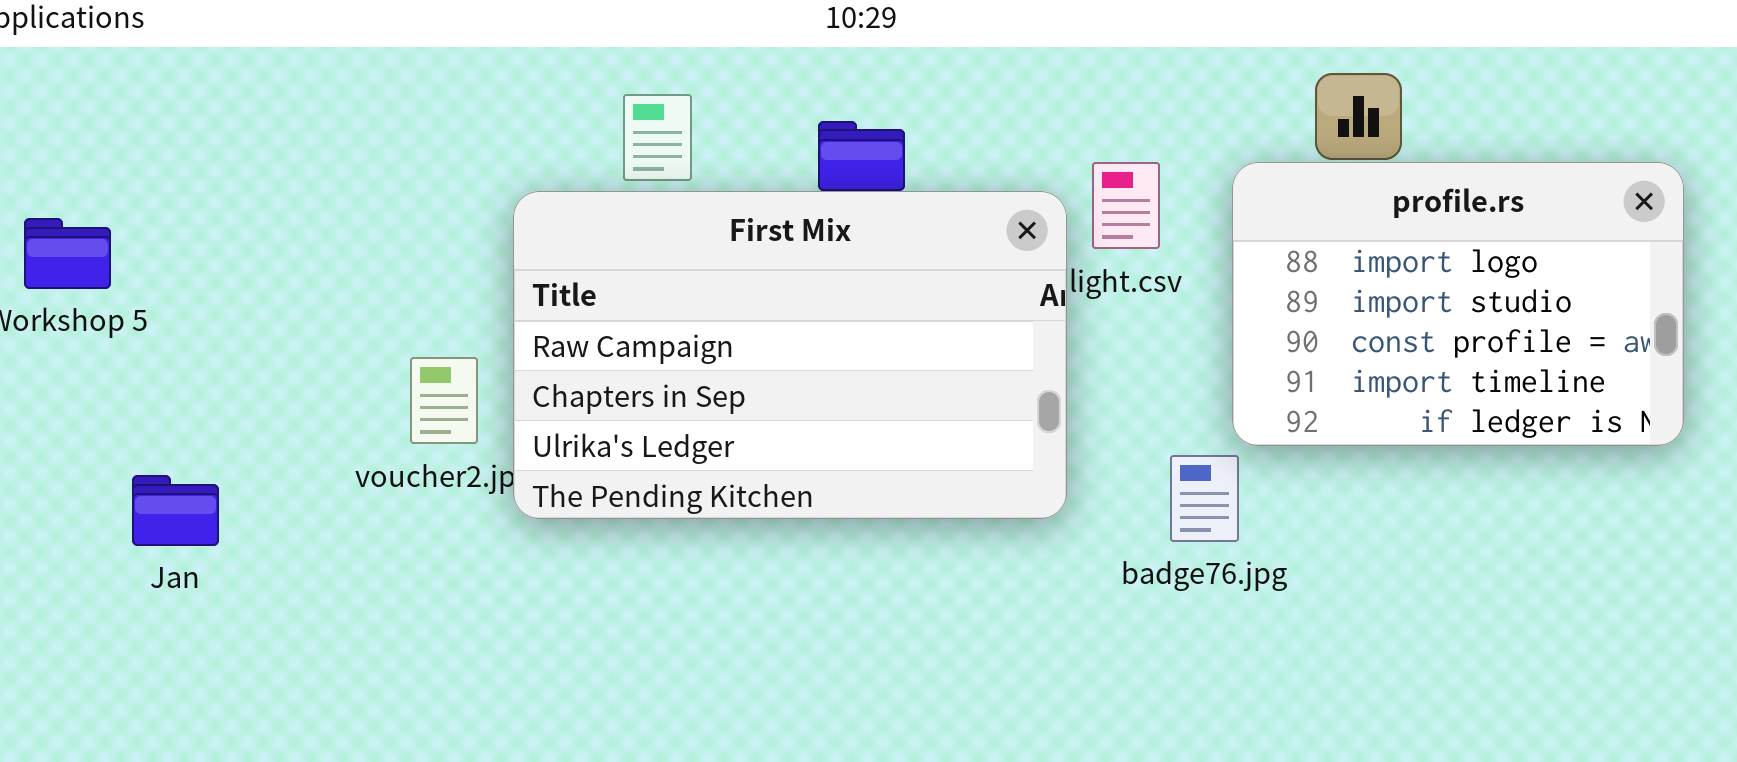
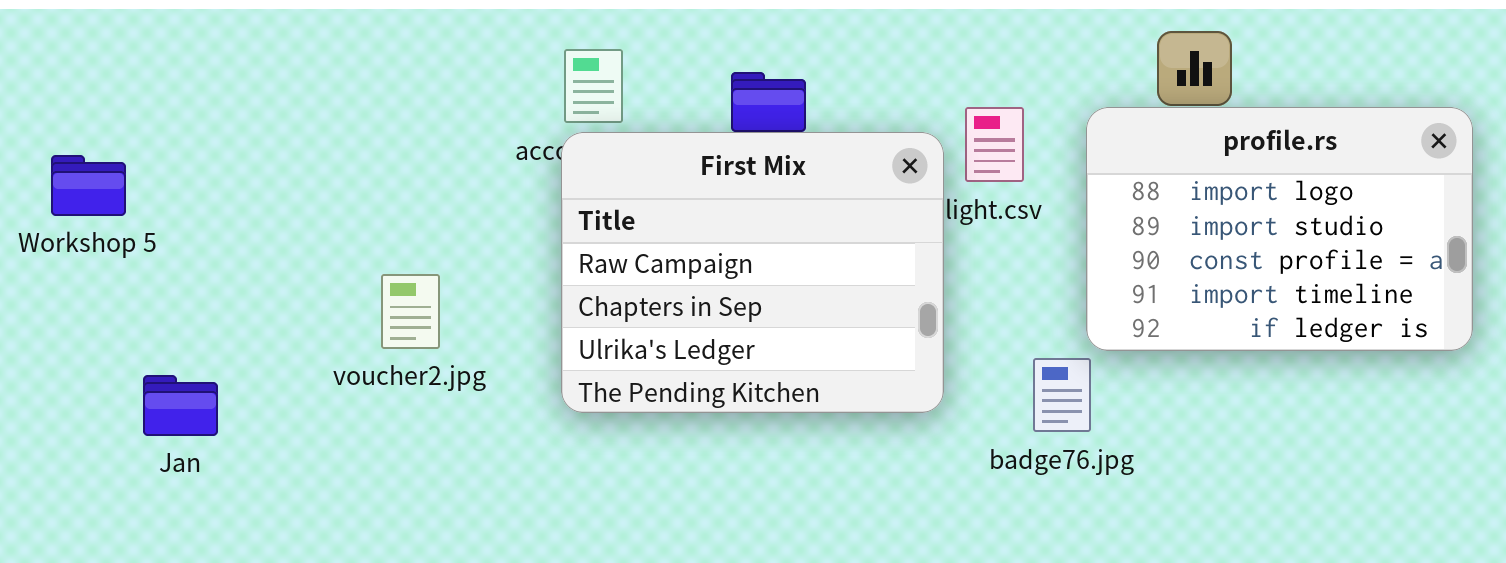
First Mix: [513,191,1067,519] -> [561,132,944,413], resized

